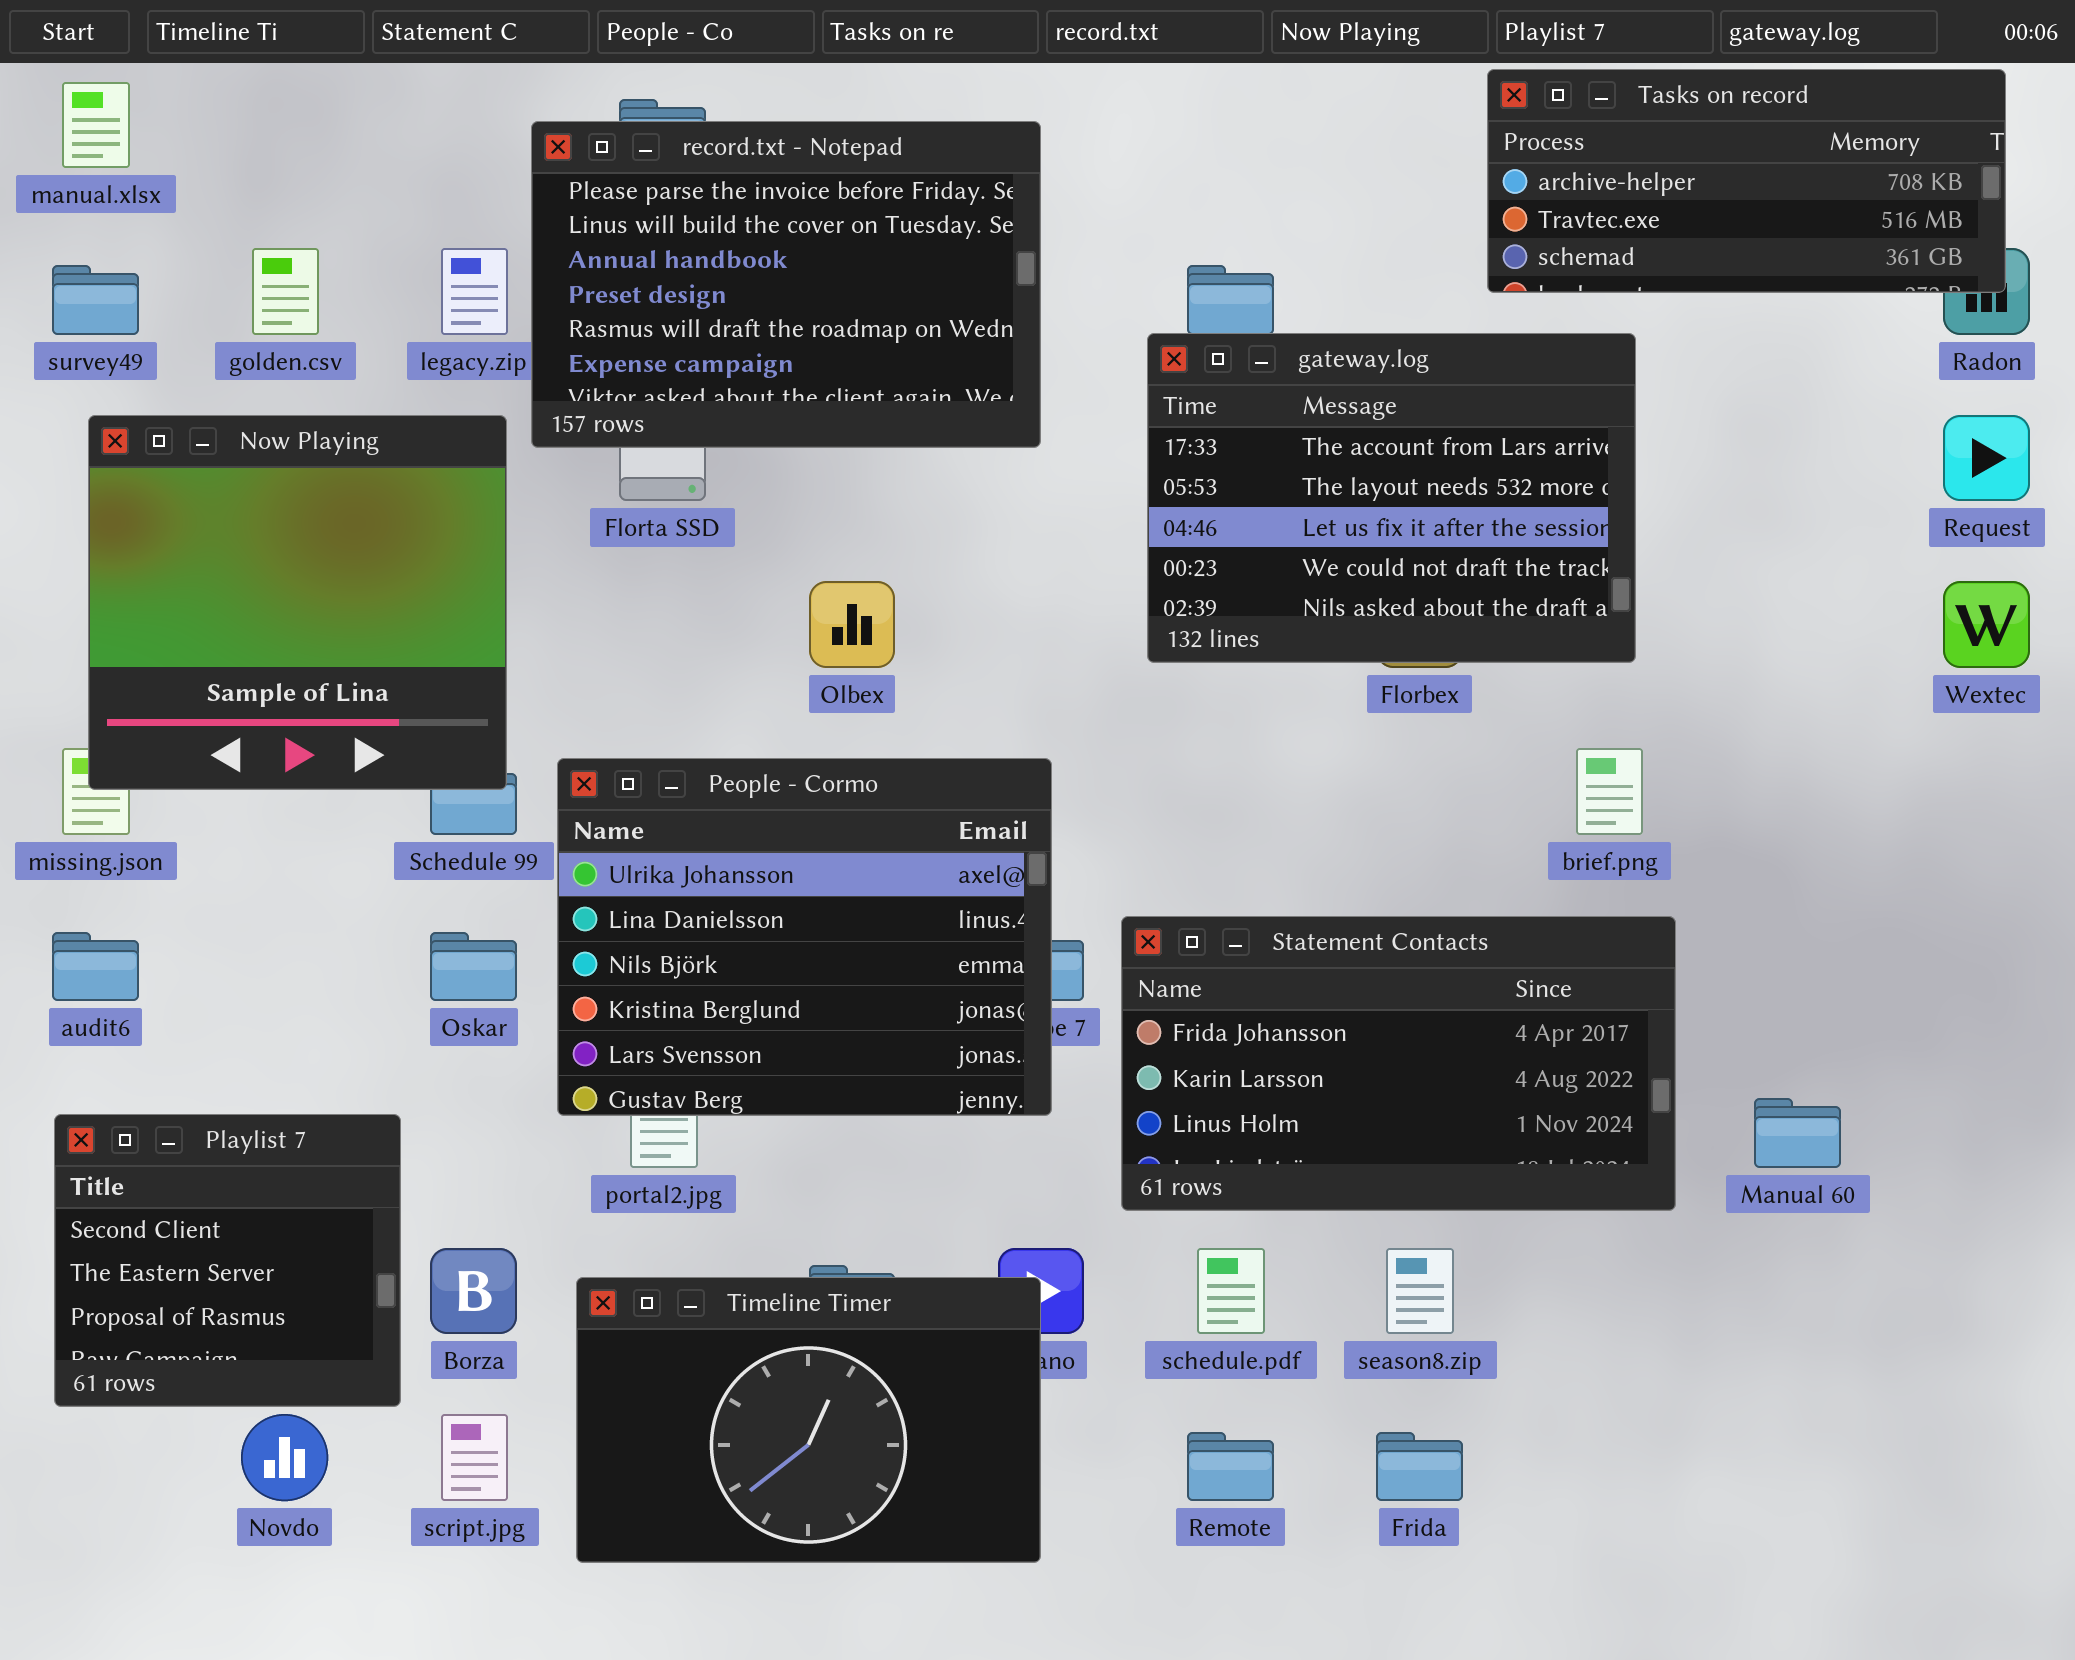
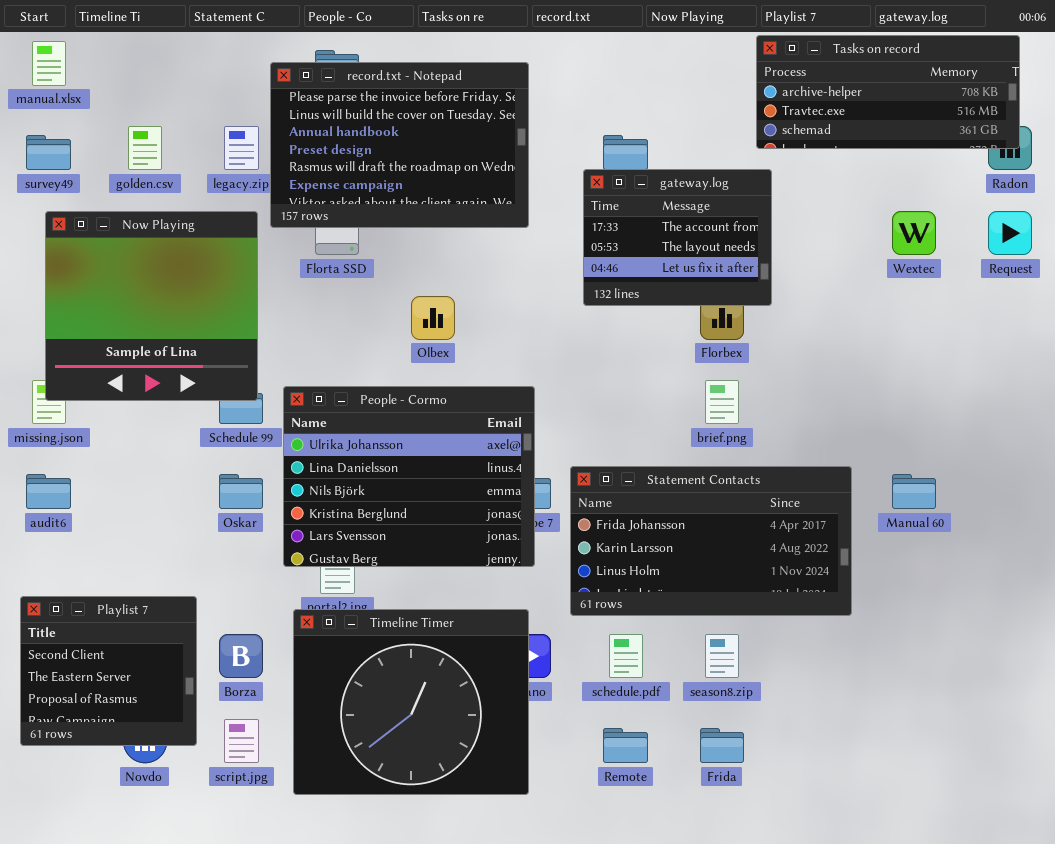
gateway.log: [1147,333,1636,663] -> [583,169,772,306], resized
Wextec: [1943,581,2030,668] -> [892,211,936,255], moved
brief.png: [1576,748,1643,835] -> [705,380,739,424], moved
Manual 60: [1754,1098,1841,1168] -> [892,474,936,509], moved
Playlist 7: [54,1114,401,1407] -> [20,596,197,746], moved
Timeline Timer: [576,1277,1041,1563] -> [293,609,529,795], resized

